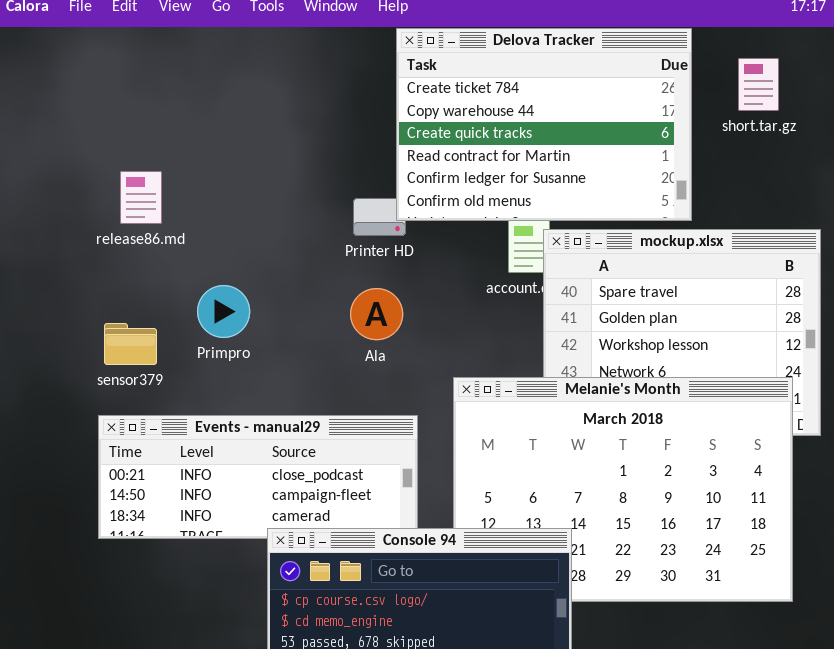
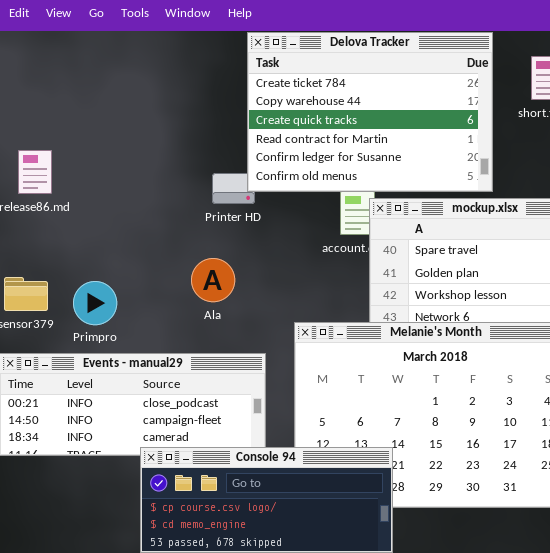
Primpro: [197,285,250,338] -> [73,281,117,325], moved
Ala: [350,288,403,340] -> [191,258,235,302], moved

